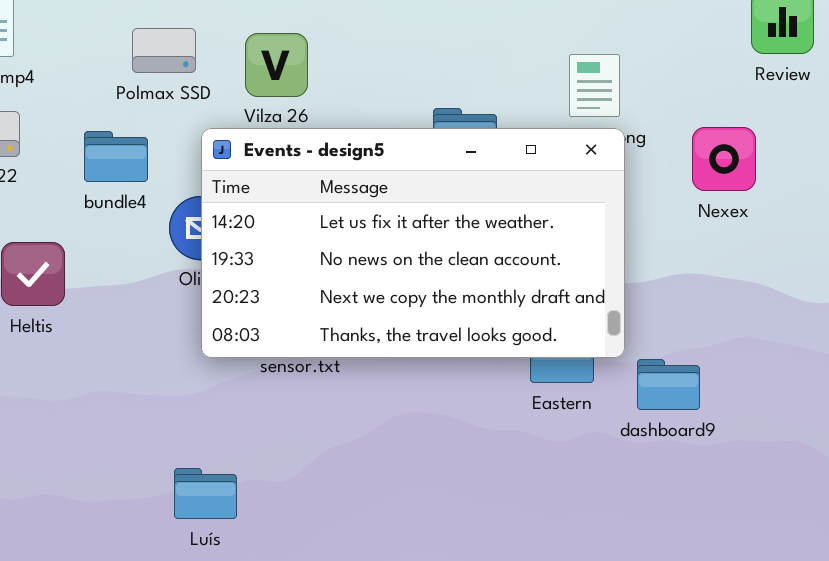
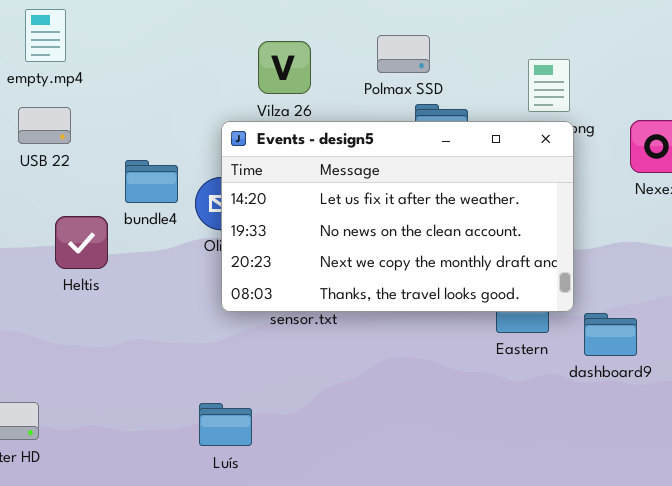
Polmax SSD: [132,28,196,73] -> [377,35,430,73], moved
bundle4: [84,131,148,182] -> [125,160,178,203], moved

